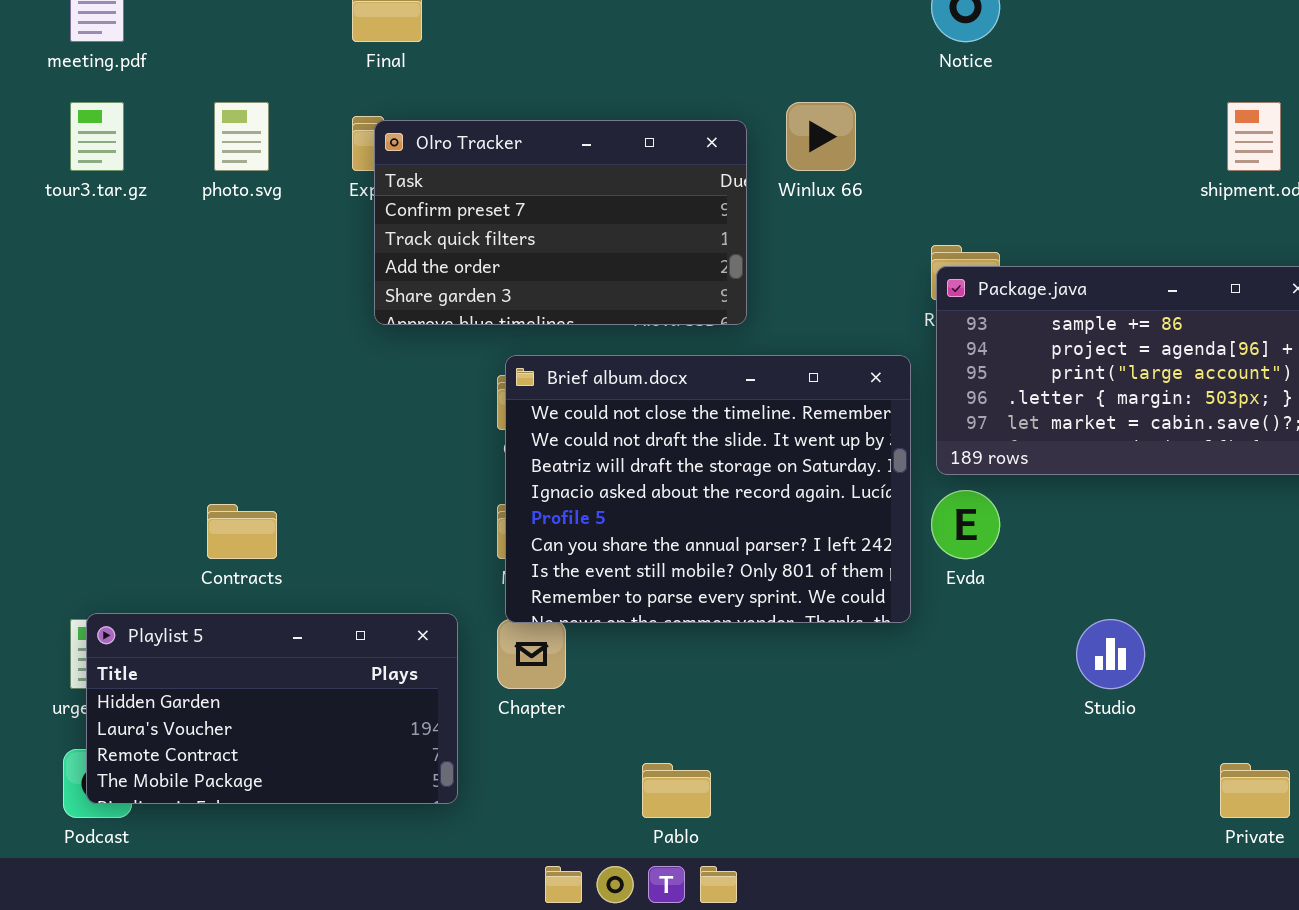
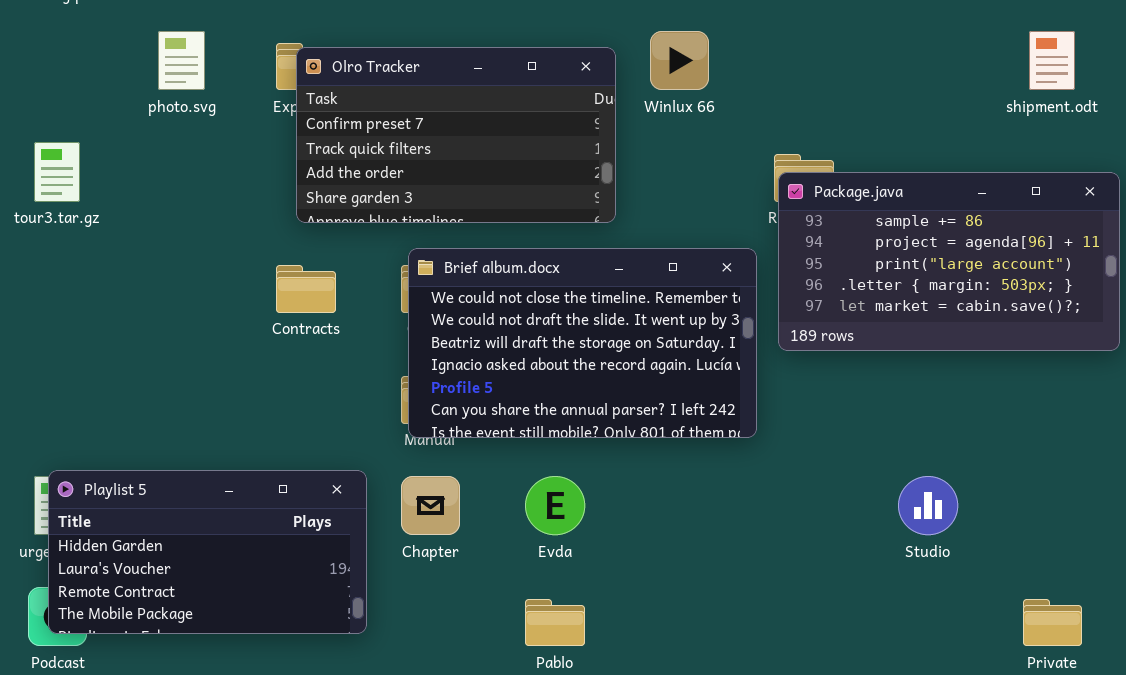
tour3.tar.gz: [70,102,124,171] -> [34,142,80,202], moved
Brief album.docx: [505,355,911,623] -> [408,248,757,438], resized
Evda: [931,490,1000,559] -> [525,476,585,535], moved
Contracts: [207,504,277,559] -> [276,265,336,313], moved

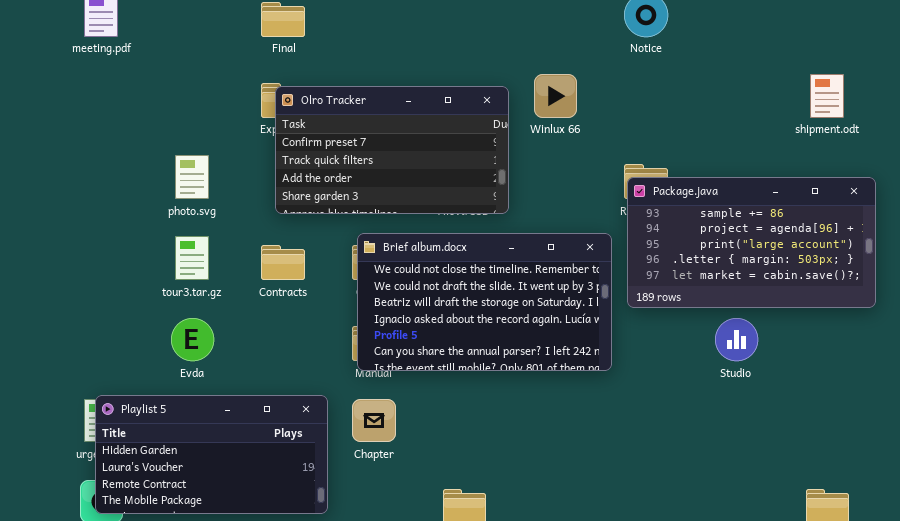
photo.svg: [158,31,205,90] -> [175,155,209,199], moved
tour3.tar.gz: [34,142,80,202] -> [175,236,209,280], moved
Evda: [525,476,585,535] -> [171,318,214,361], moved
Studio: [898,476,958,535] -> [715,318,758,361], moved

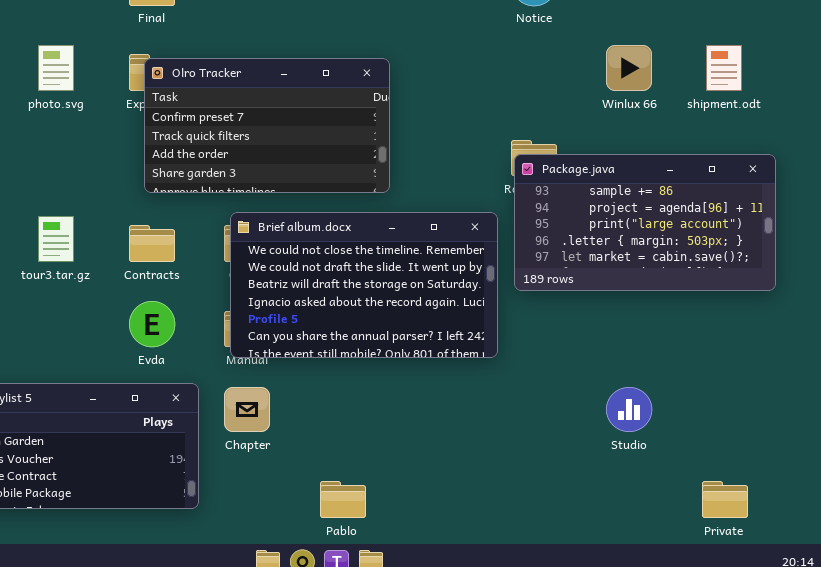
Winlux 66: [534,74,577,118] -> [606,45,652,91], moved
photo.svg: [175,155,209,199] -> [38,45,74,91], moved
Evda: [171,318,214,361] -> [129,301,175,347], moved
Studio: [715,318,758,361] -> [606,387,652,432], moved

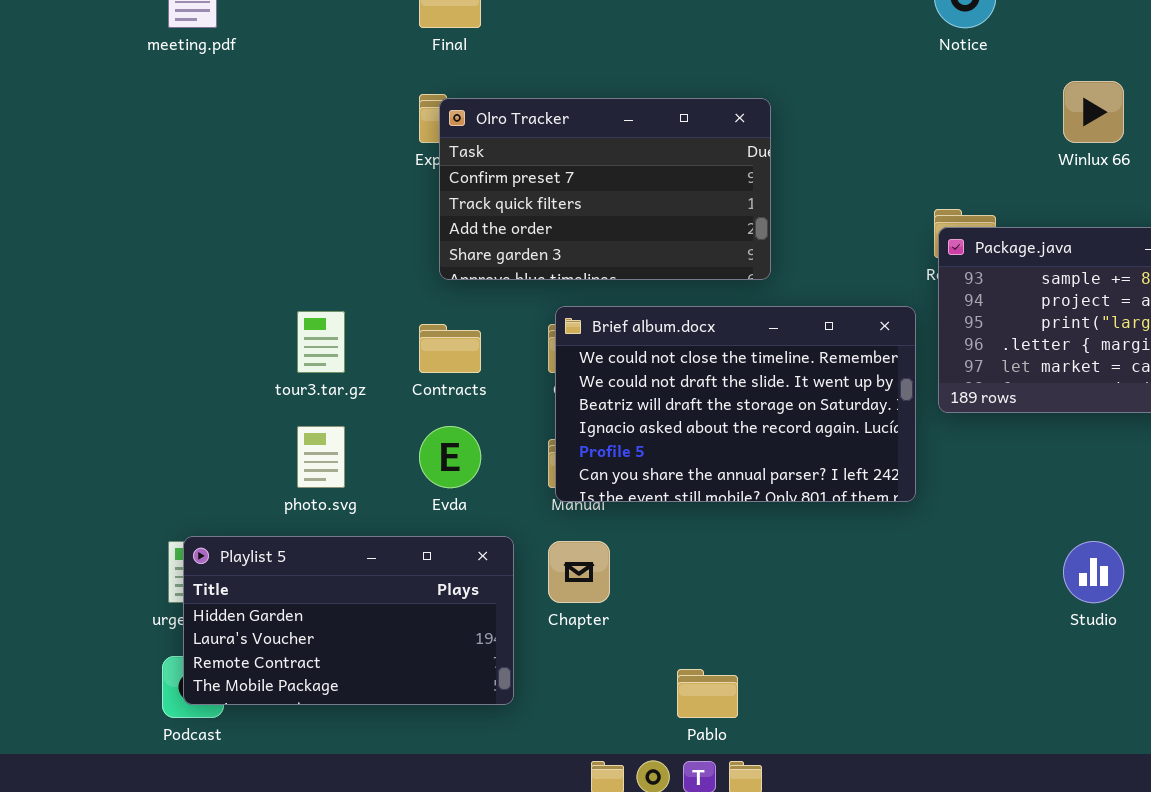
photo.svg: [38,45,74,91] -> [297,426,345,488], moved

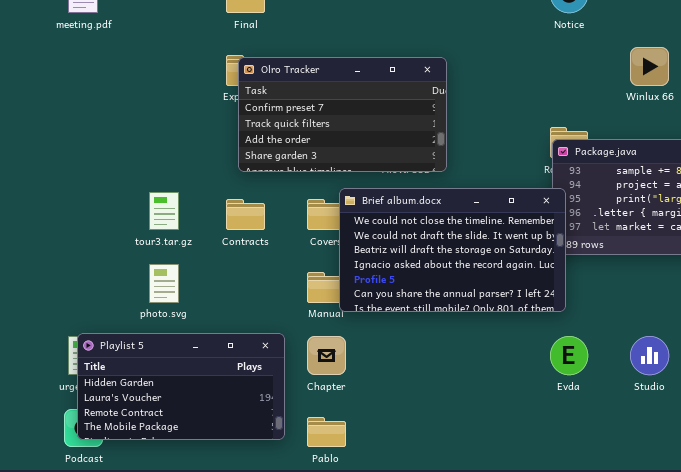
Brief album.docx: [555,306,916,502] -> [339,188,566,312], moved
Evda: [419,426,481,488] -> [550,336,588,375], moved
Pablo: [677,669,738,718] -> [307,417,346,447], moved

